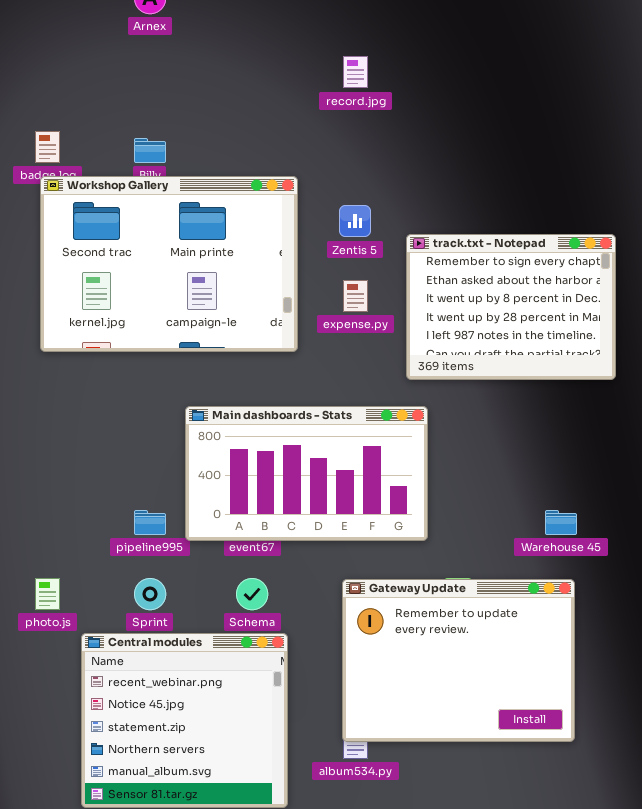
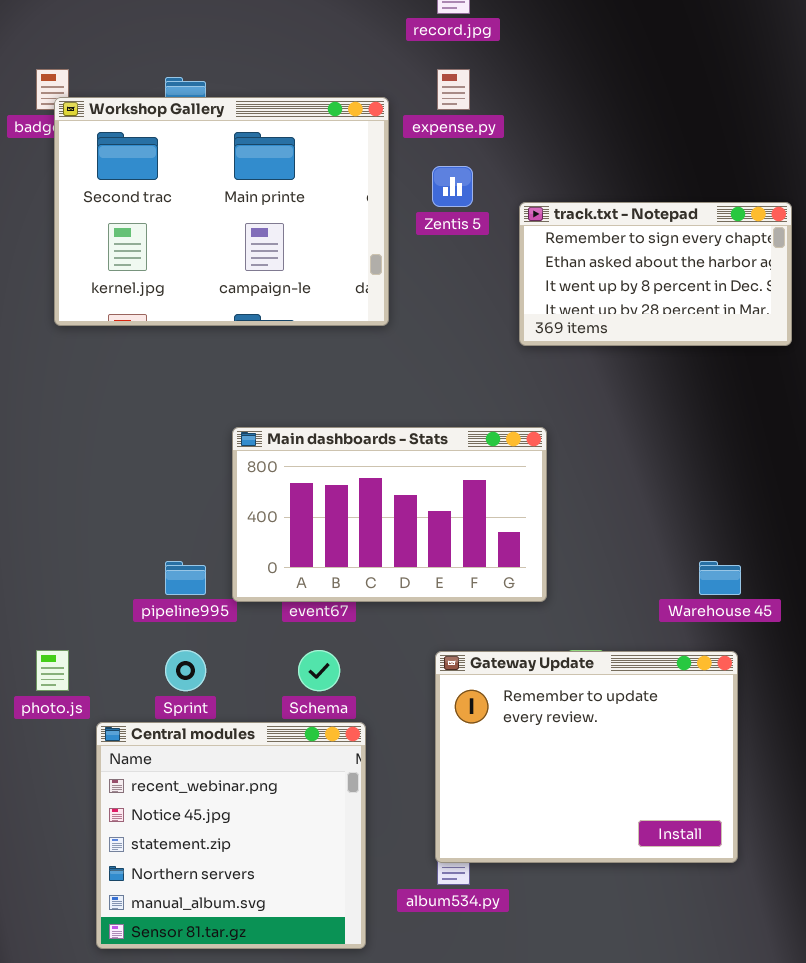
Workshop Gallery: [40,176,298,352] -> [54,97,389,326], moved
track.txt - Notepad: [406,234,616,380] -> [519,202,792,346], resized
expense.py: [343,280,368,312] -> [437,69,470,110], moved

